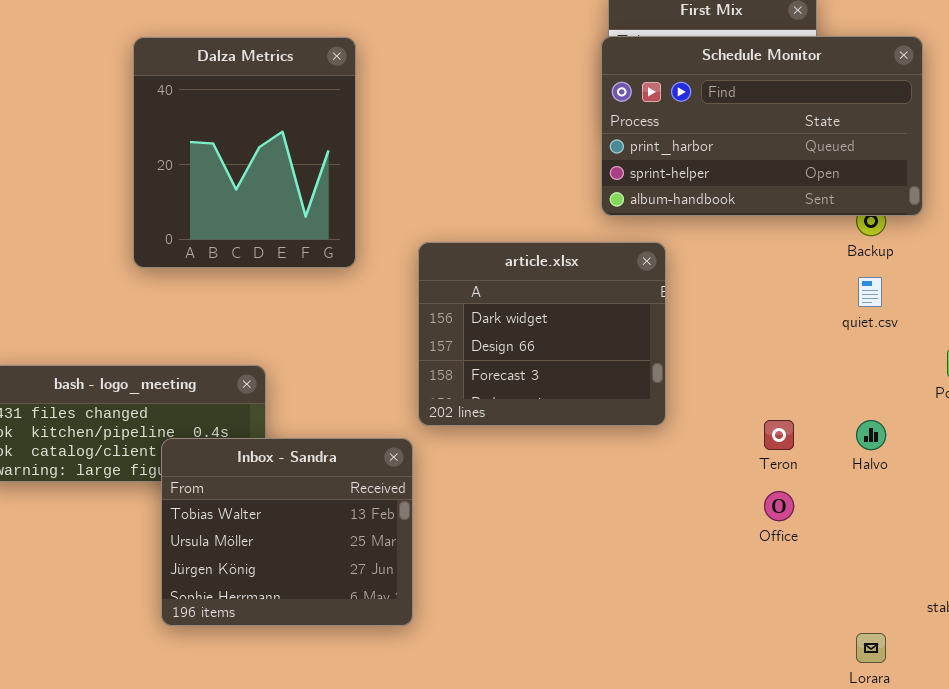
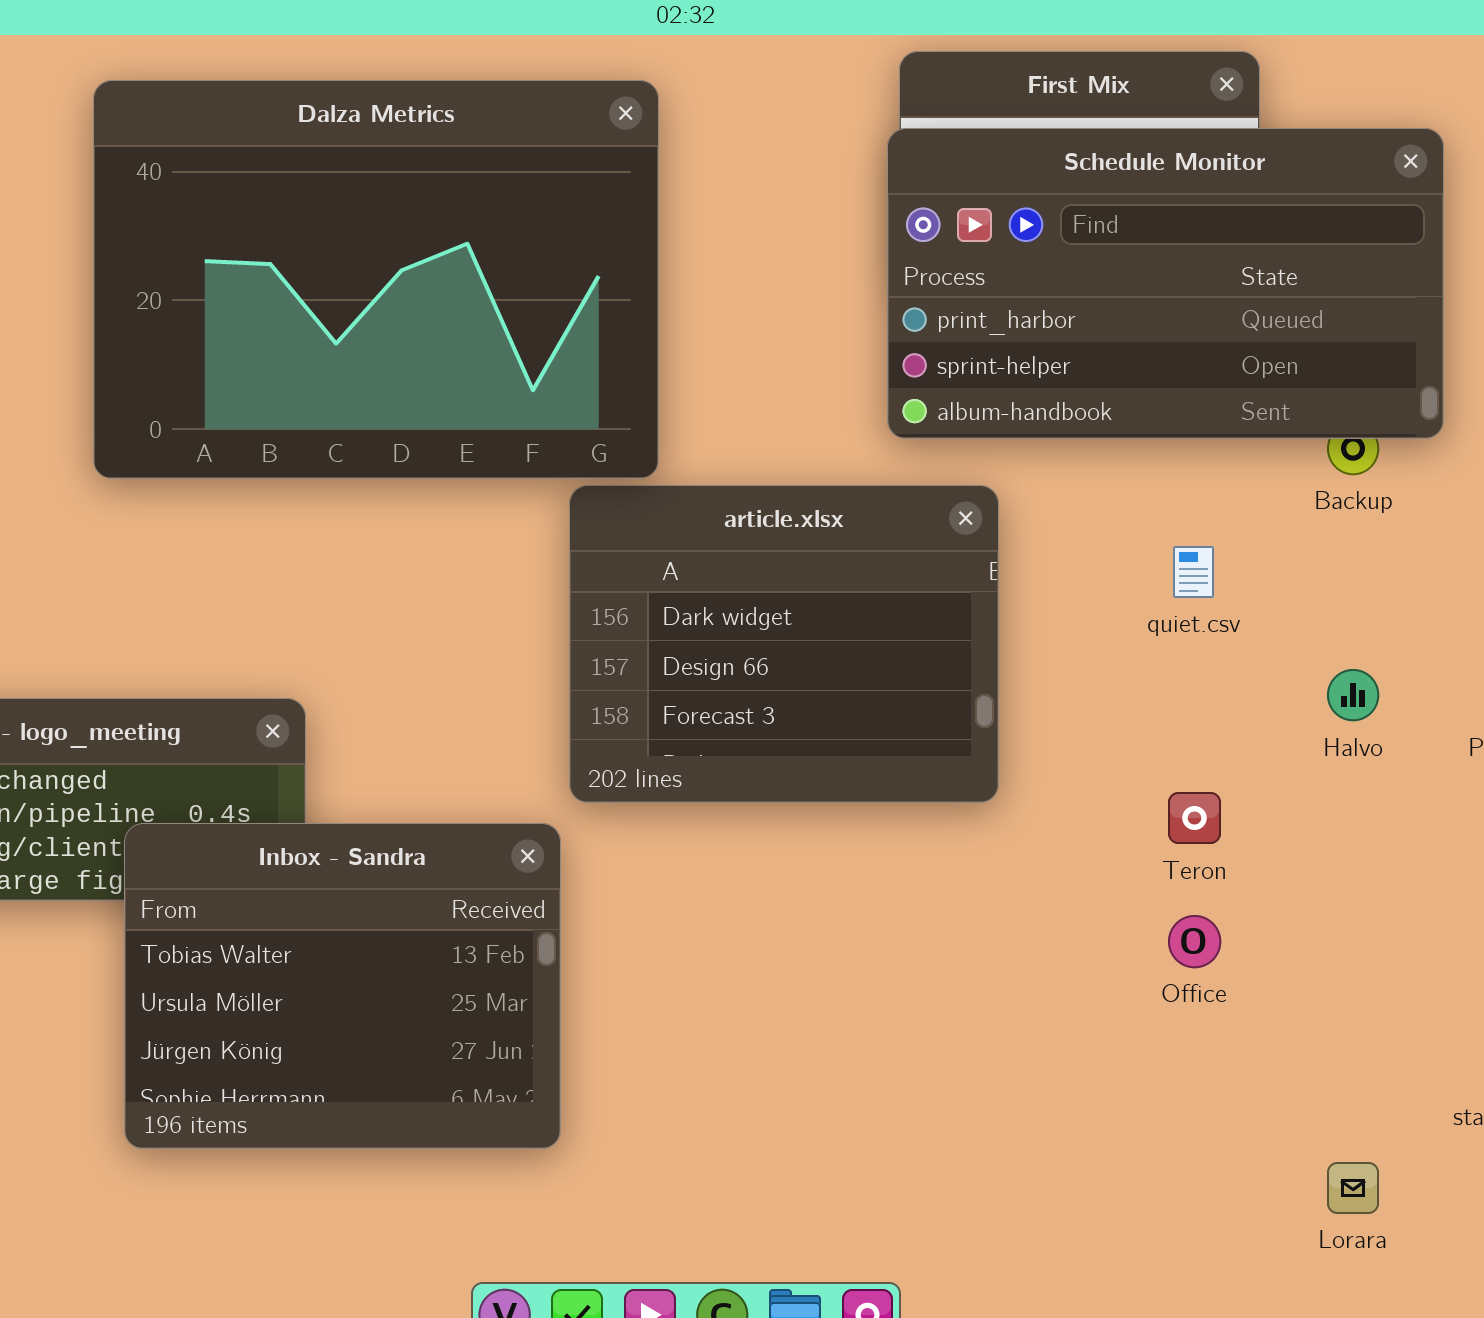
Dalza Metrics: [133,37,356,268] -> [93,80,659,479], moved, resized
quiet.csv: [858,277,882,307] -> [1173,546,1214,598], moved
Halvo: [856,420,886,450] -> [1327,669,1379,721], moved

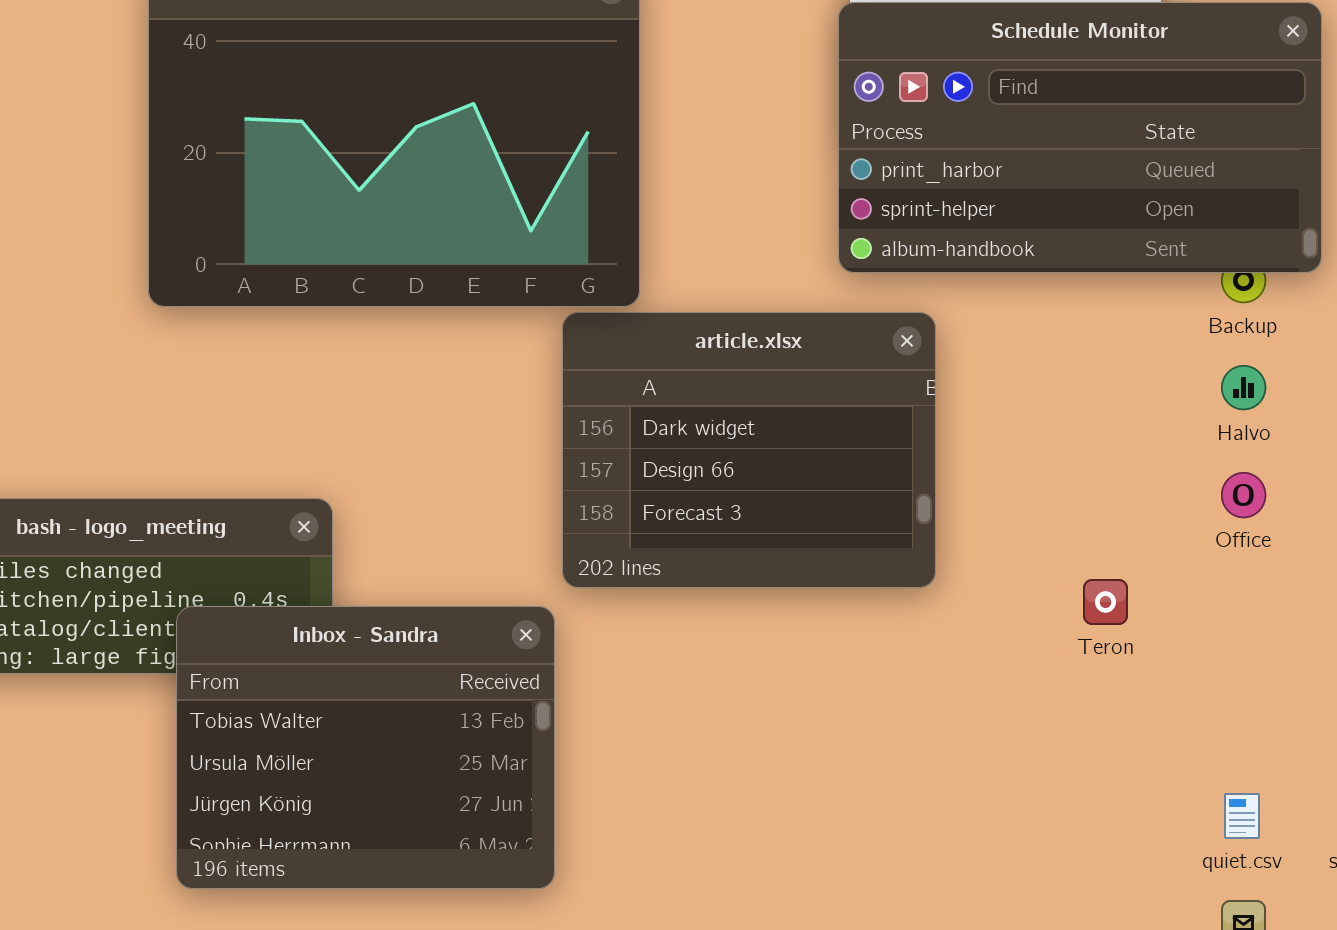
quiet.csv: [1173,546,1214,598] -> [1224,793,1260,839], moved
Halvo: [1327,669,1379,721] -> [1221,365,1266,410], moved
Office: [1168,915,1221,968] -> [1221,472,1266,518], moved

